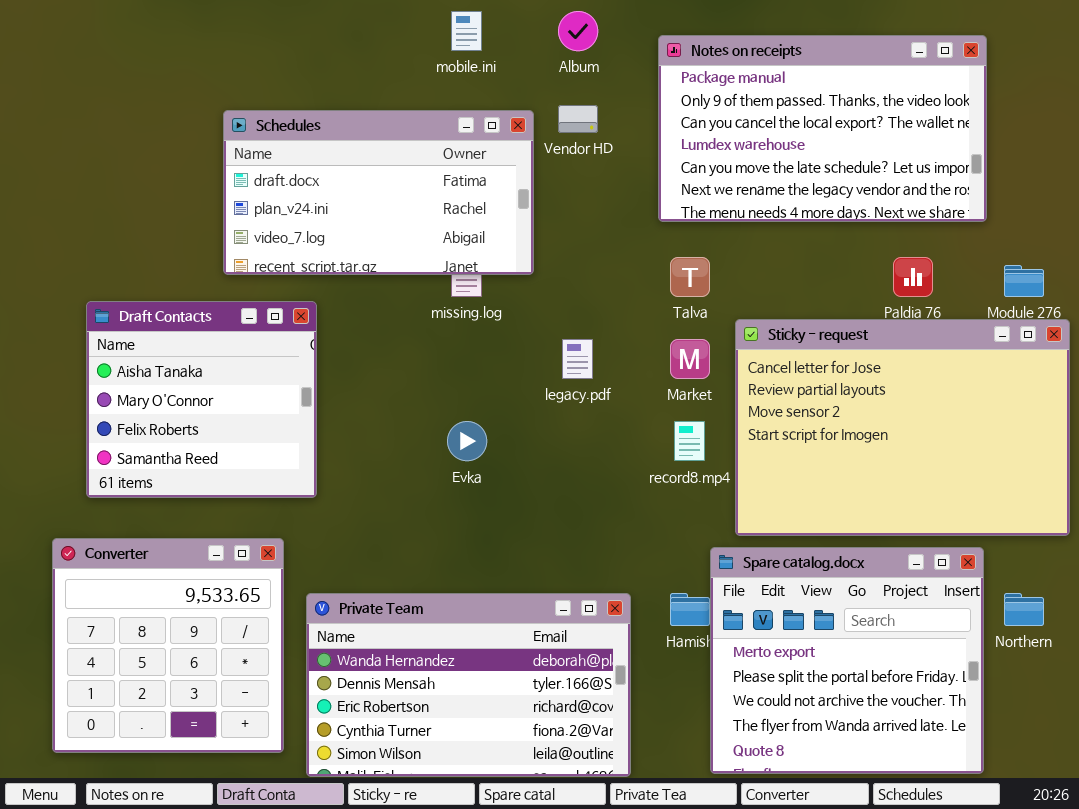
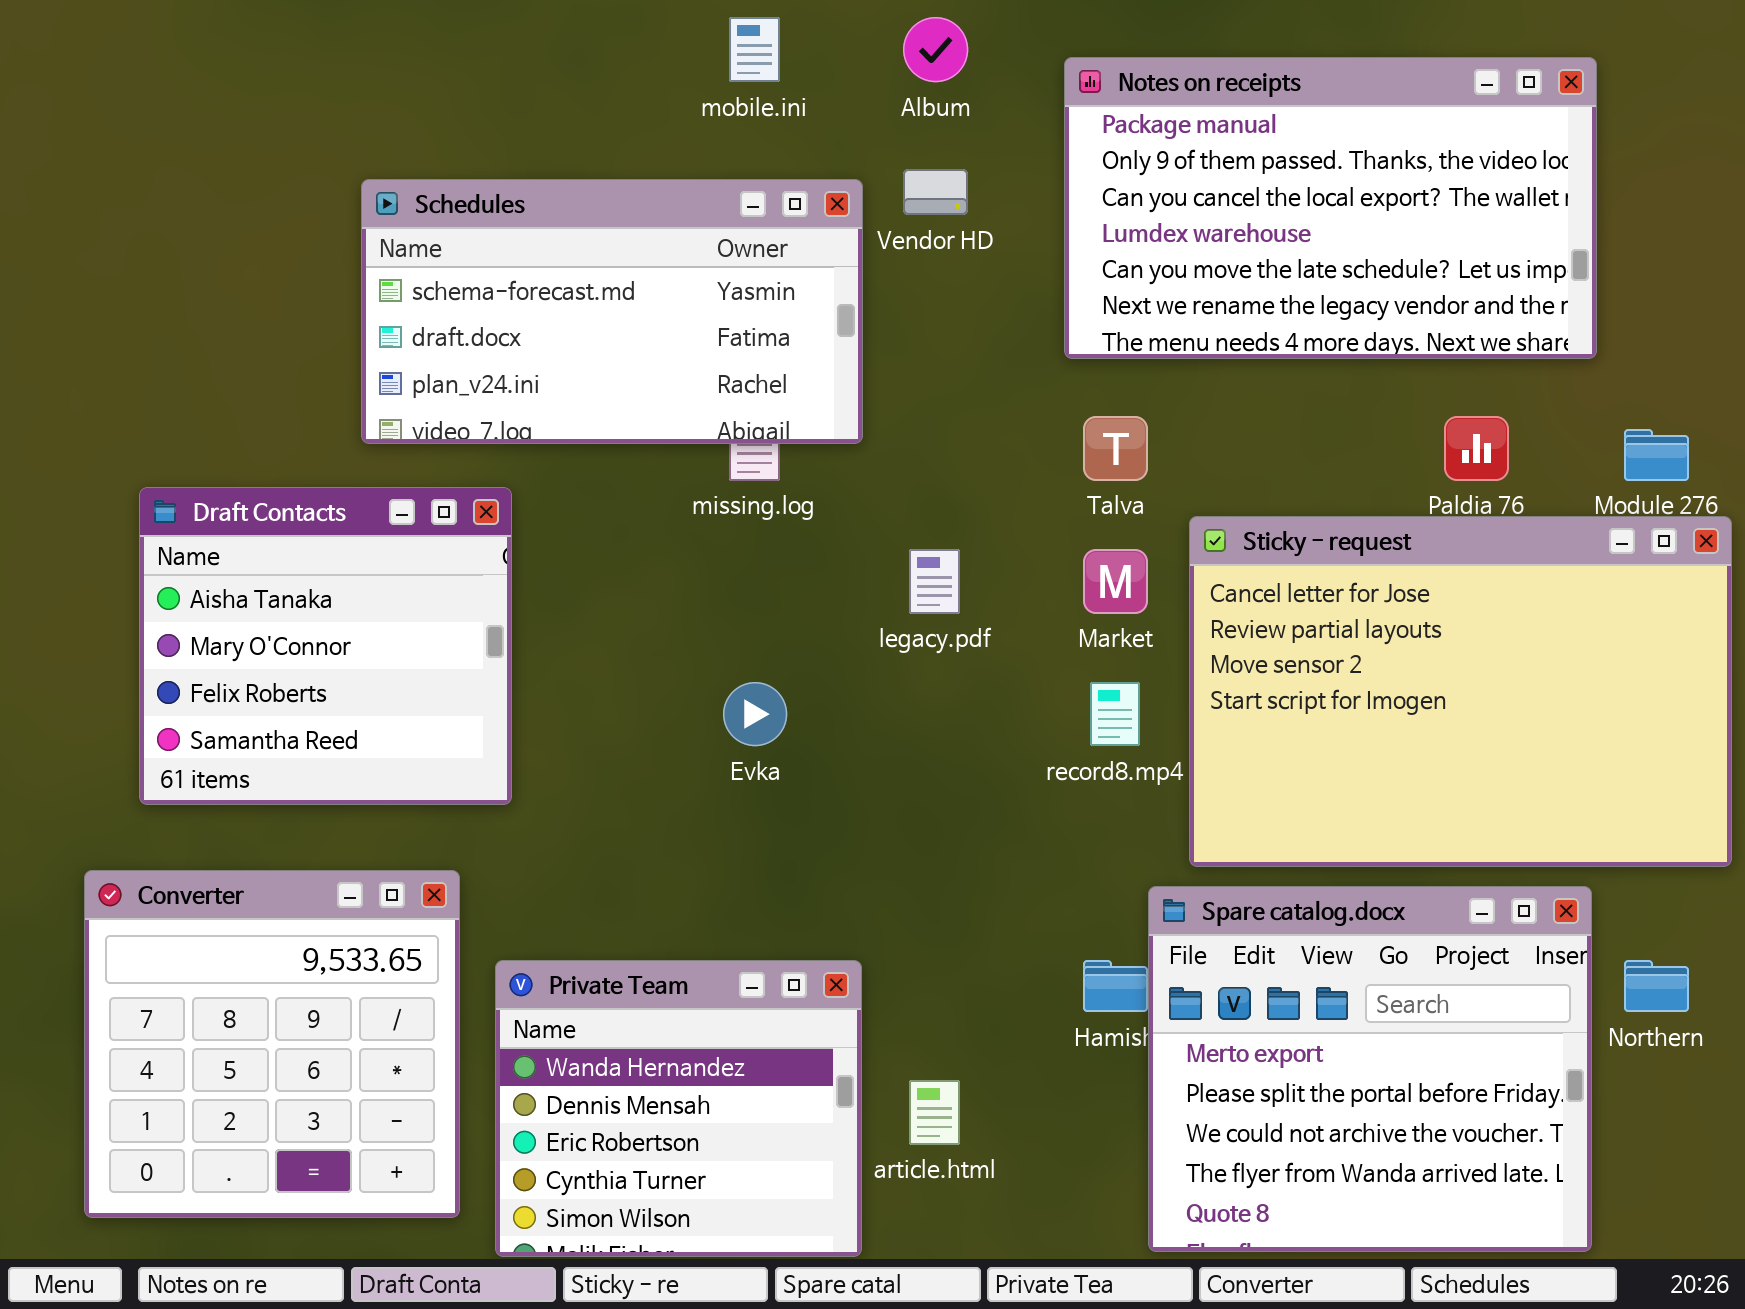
Schedules: [223,110,534,275] -> [361,179,863,444], scrolled up 1 row
Private Team: [306,593,631,777] -> [495,960,862,1257], resized

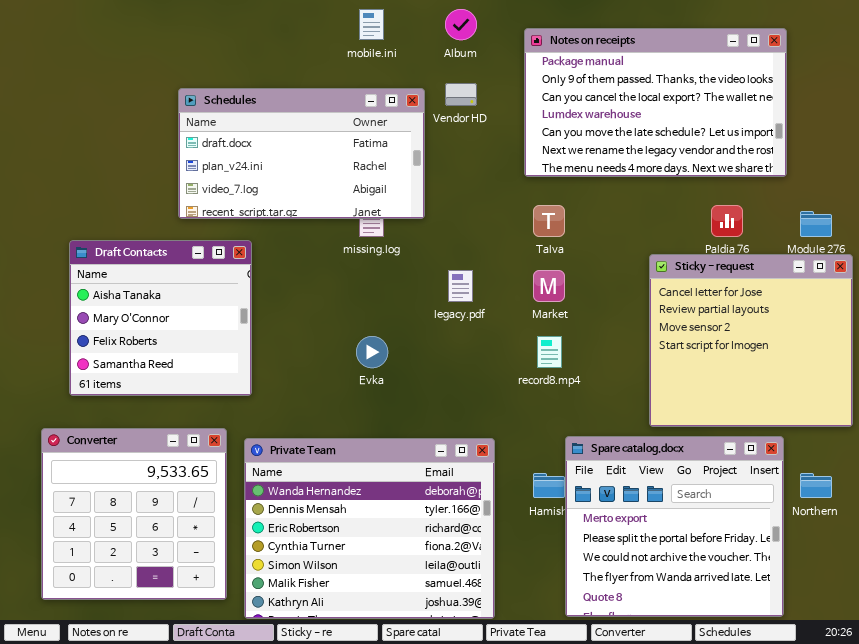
Schedules: [361,179,863,444] -> [178,88,425,219], scrolled down 1 row
Sticky - request: [1189,516,1732,867] -> [649,254,853,427], resized
Private Team: [495,960,862,1257] -> [244,438,495,619], resized

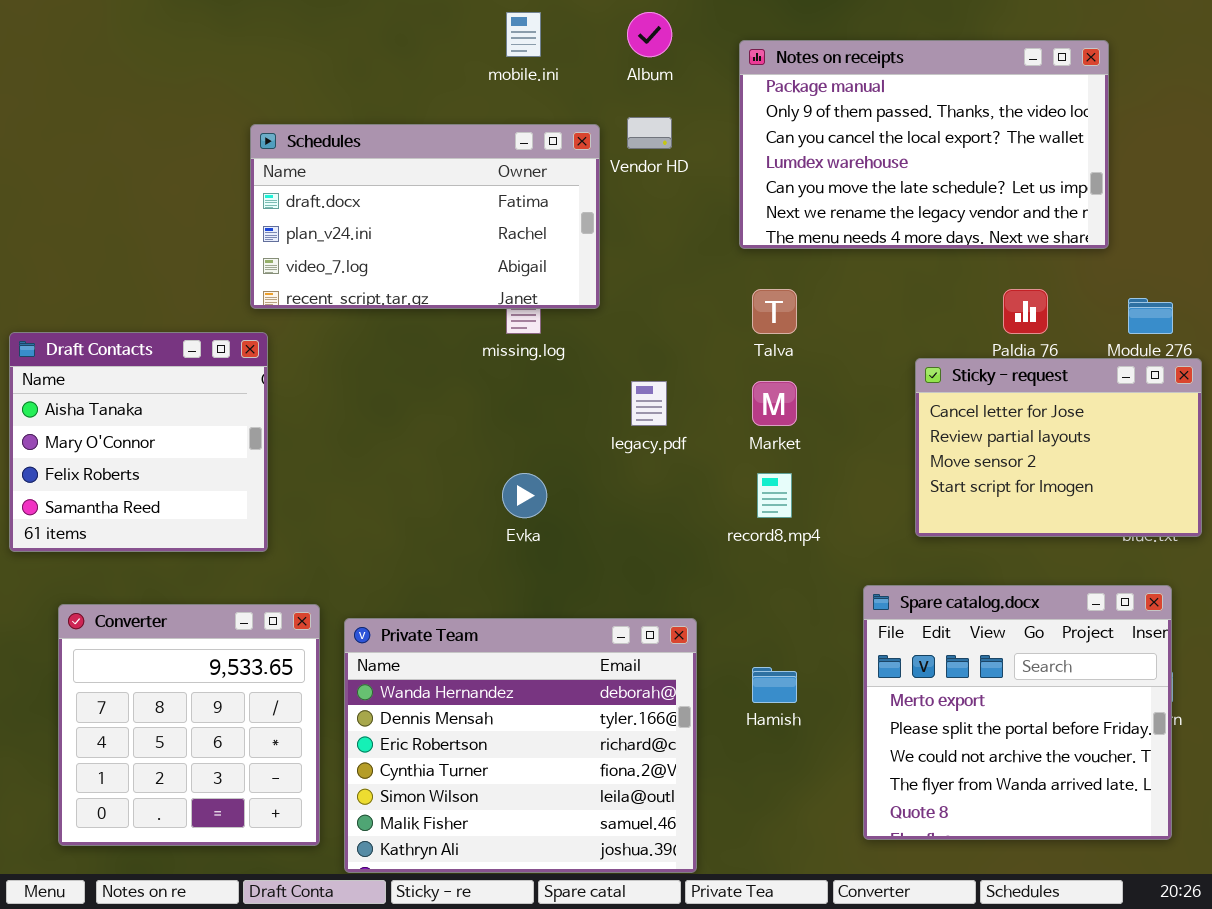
Draft Contacts: [69,240,252,396] -> [9,332,268,552], moved
Sticky - request: [649,254,853,427] -> [915,358,1202,537], resized
Spare catalog.docx: [565,436,784,617] -> [863,585,1172,840], moved

